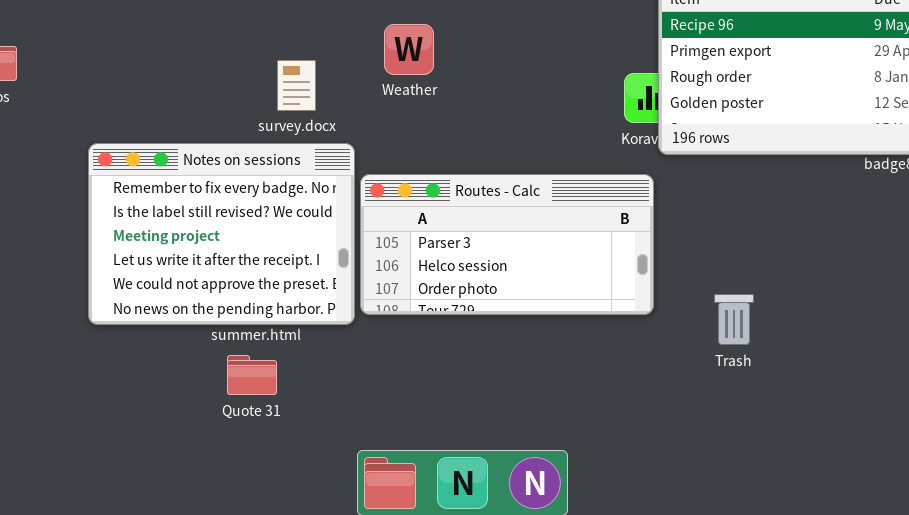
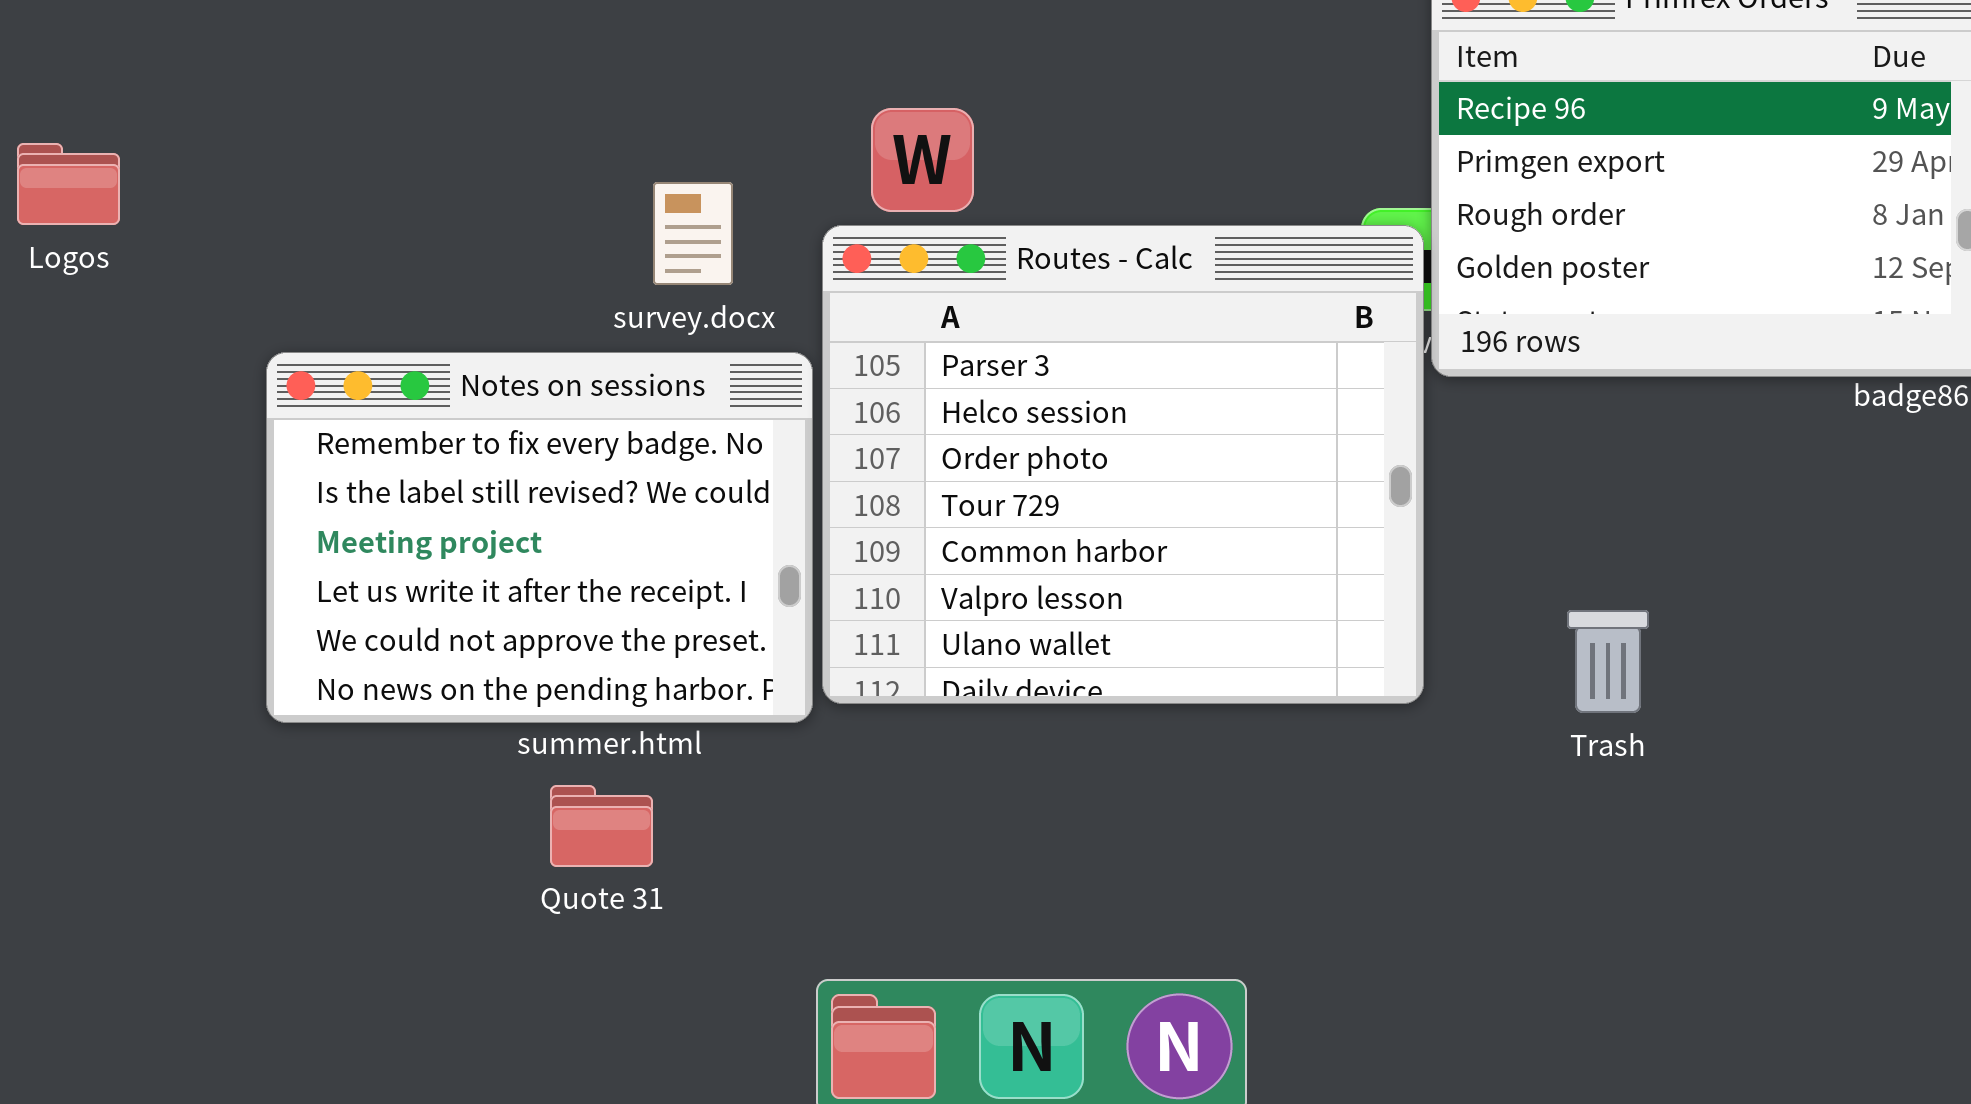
Routes - Calc: [360,174,654,315] -> [822,225,1424,704], resized
Trash: [714,294,754,345] -> [1567,610,1649,713], moved

